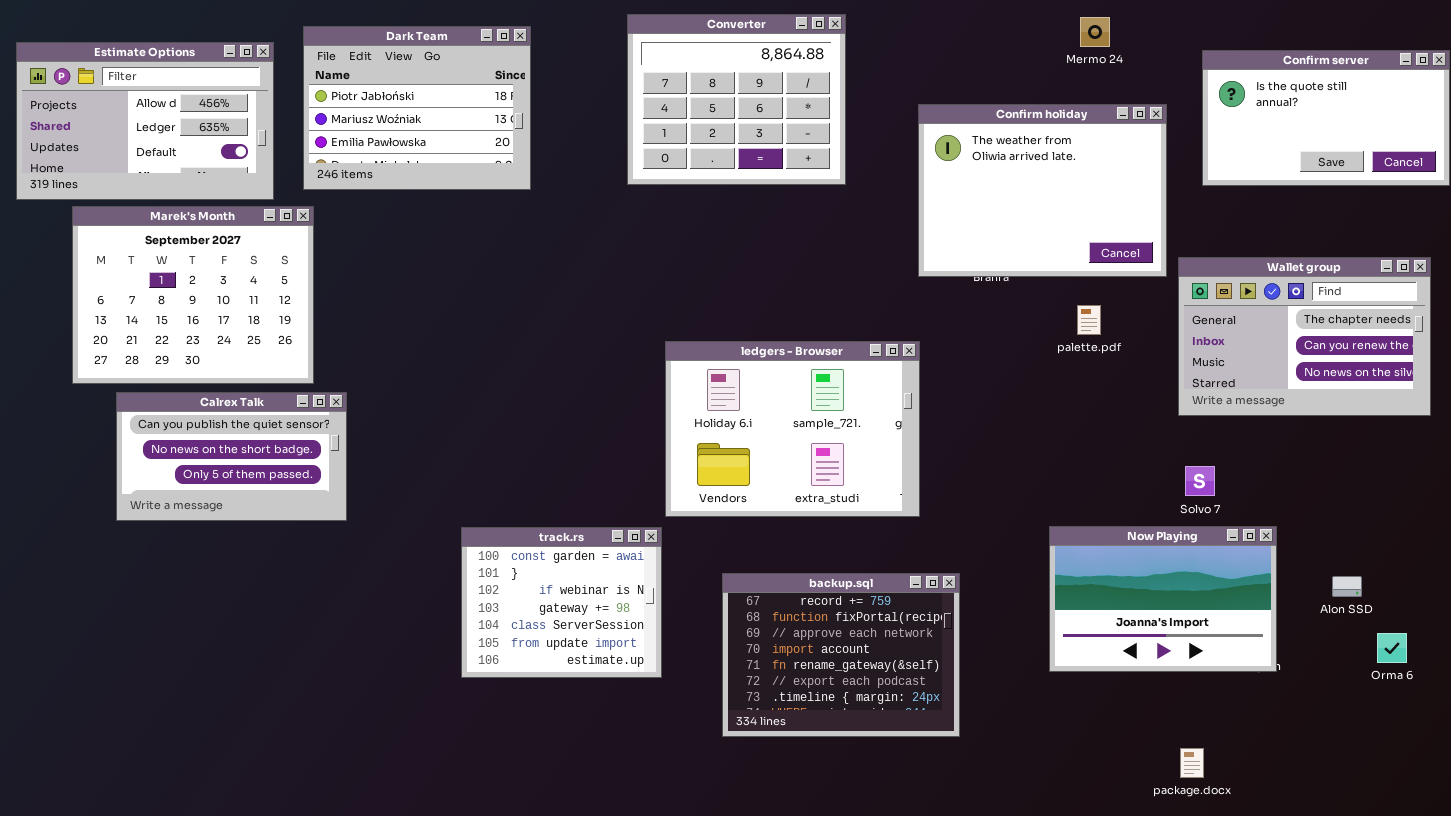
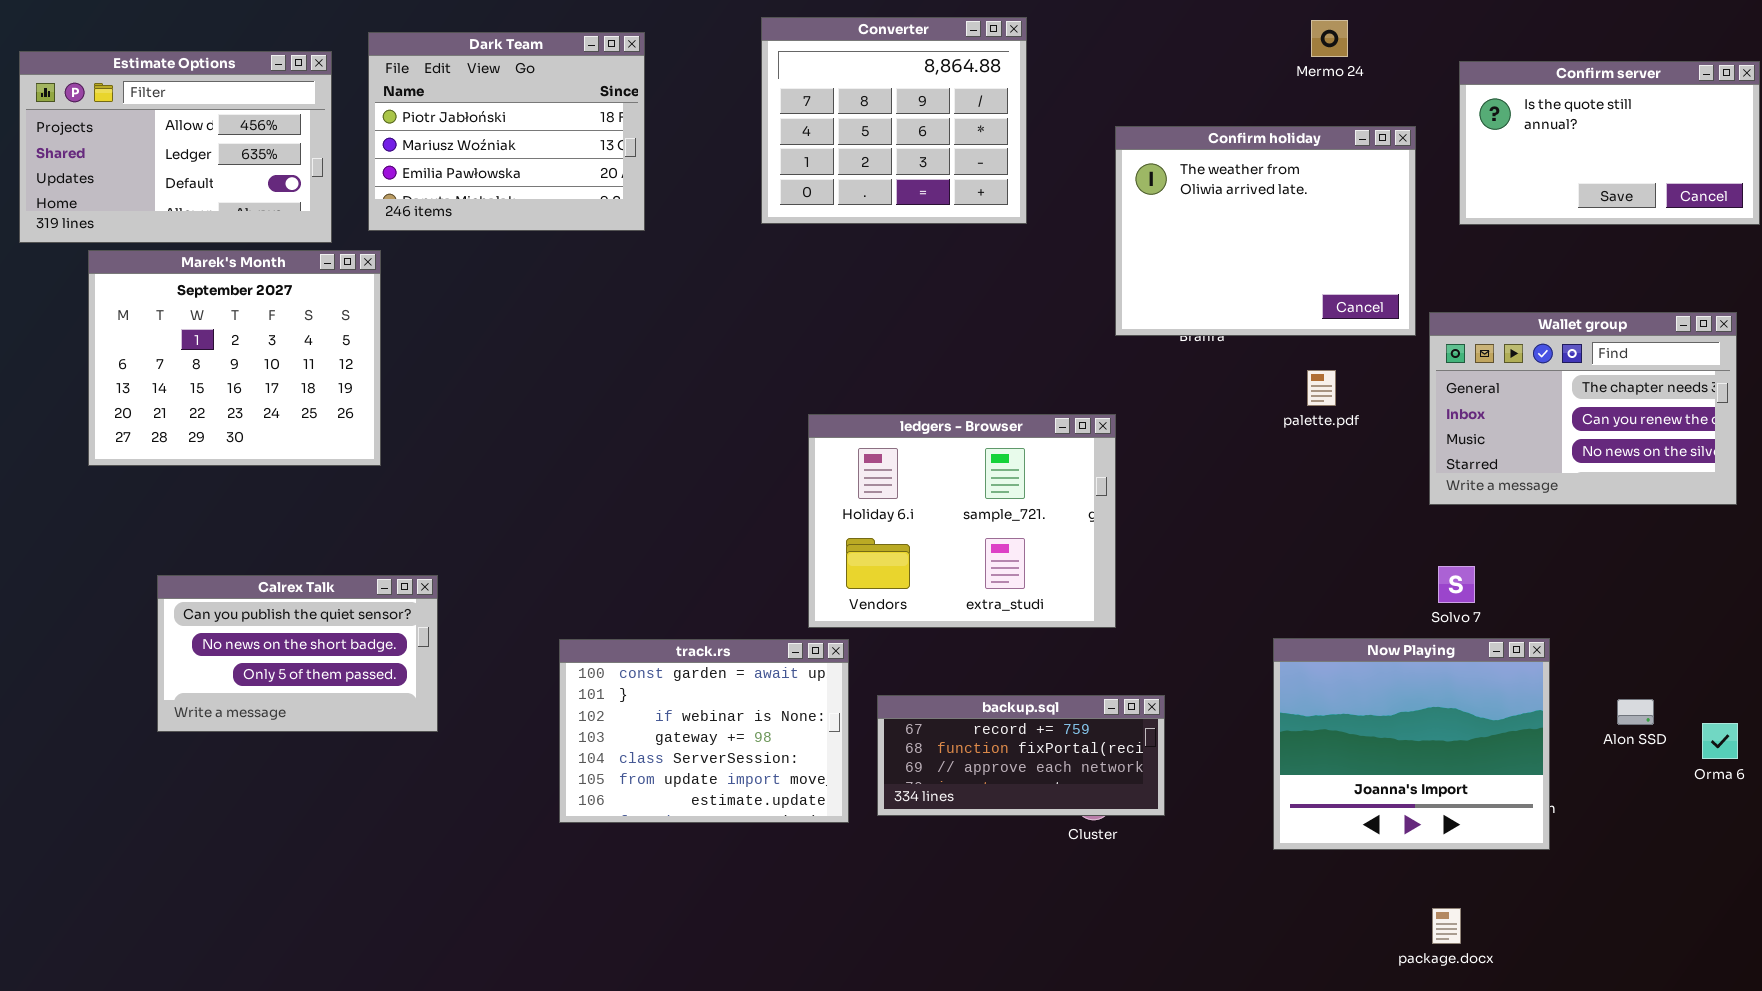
Calrex Talk: [116,392,347,521] -> [157,575,438,732], moved
Now Playing: [1049,526,1277,672] -> [1273,638,1550,850], resized
track.rs: [461,527,662,678] -> [559,639,849,823], resized
backup.sql: [722,573,960,737] -> [877,695,1165,816], resized
Orma 6: [1377,633,1407,663] -> [1702,723,1738,759], moved

